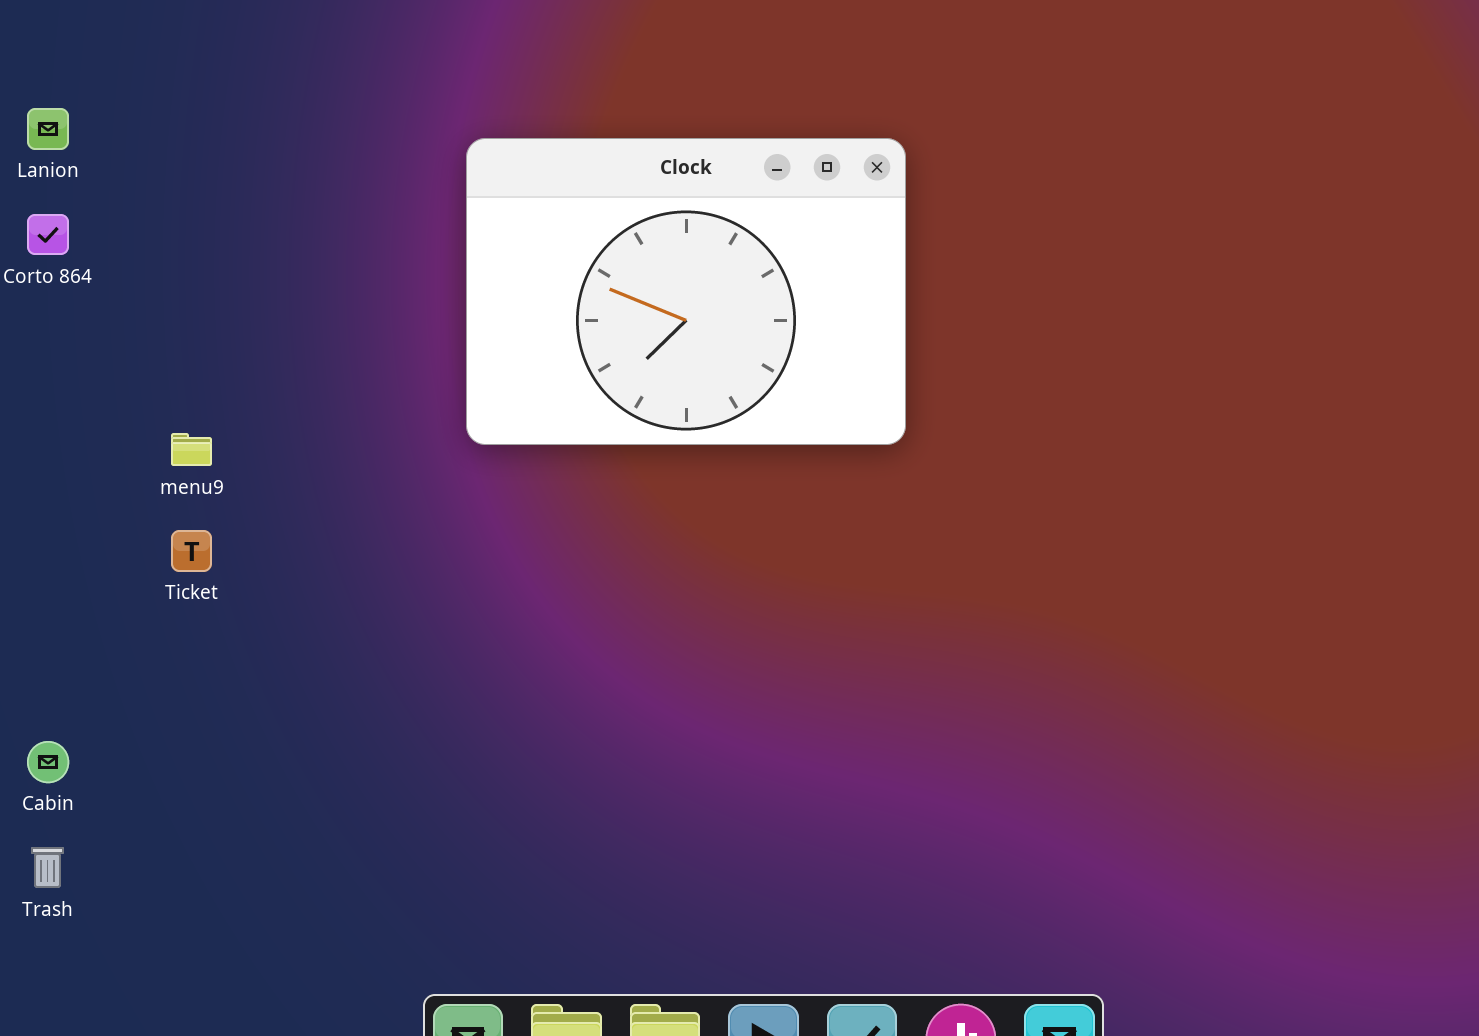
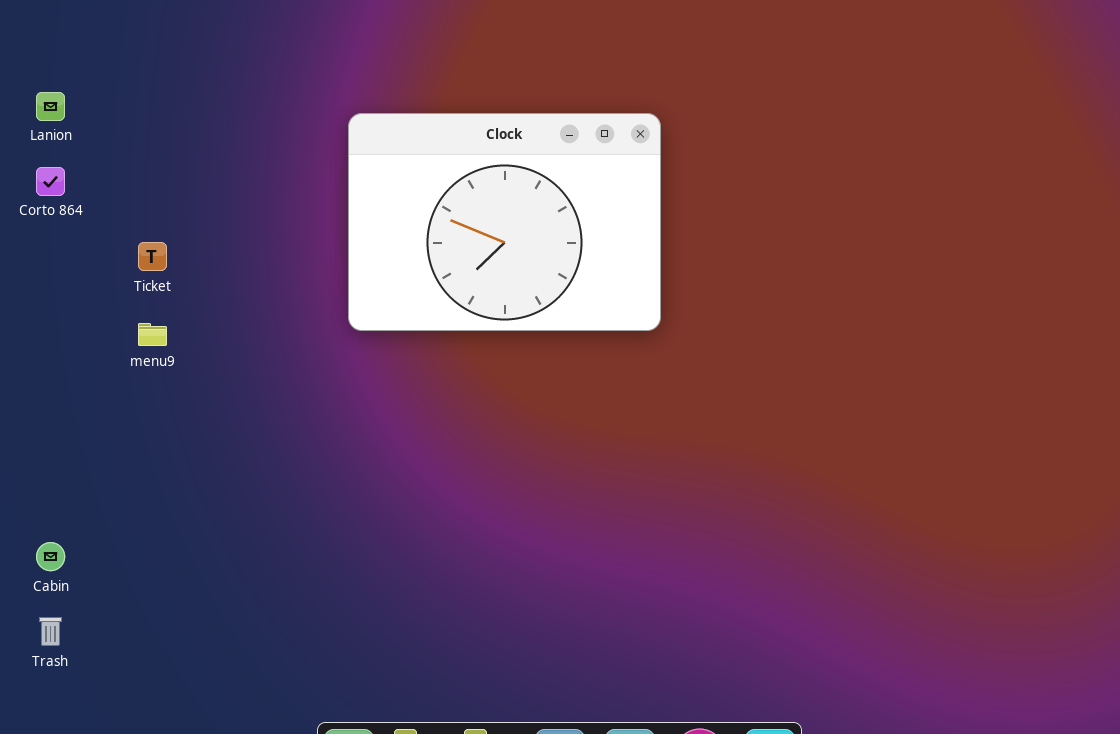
Ticket: [171,530,212,572] -> [138,242,167,271], moved

